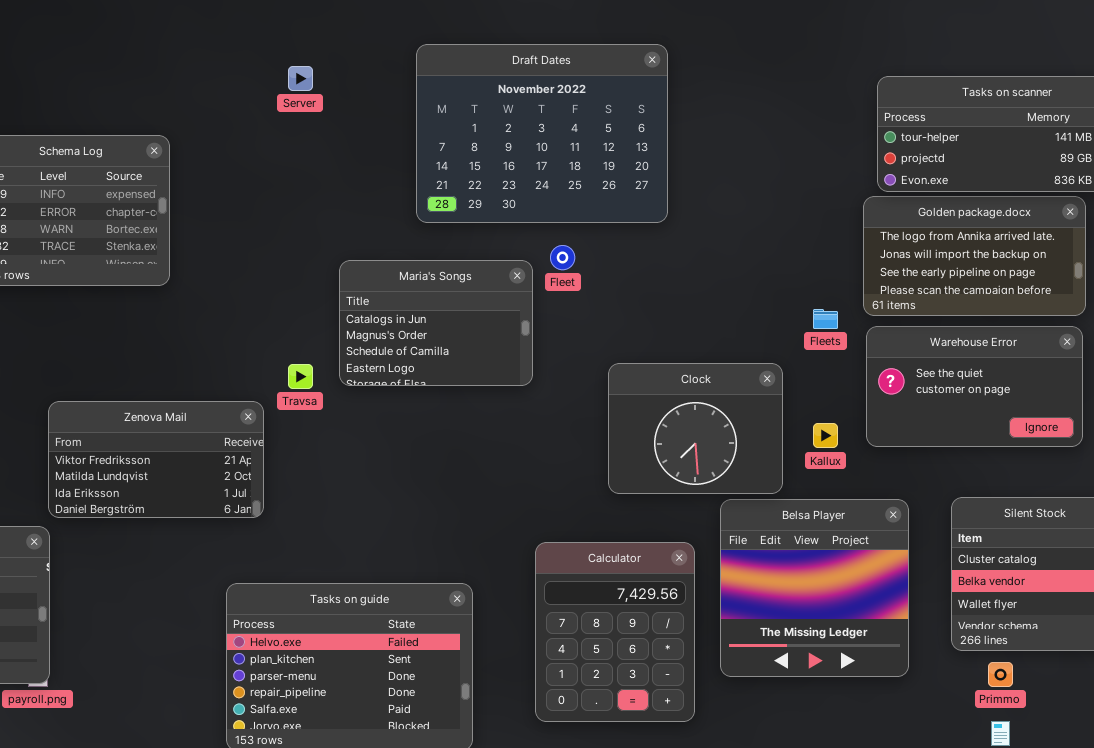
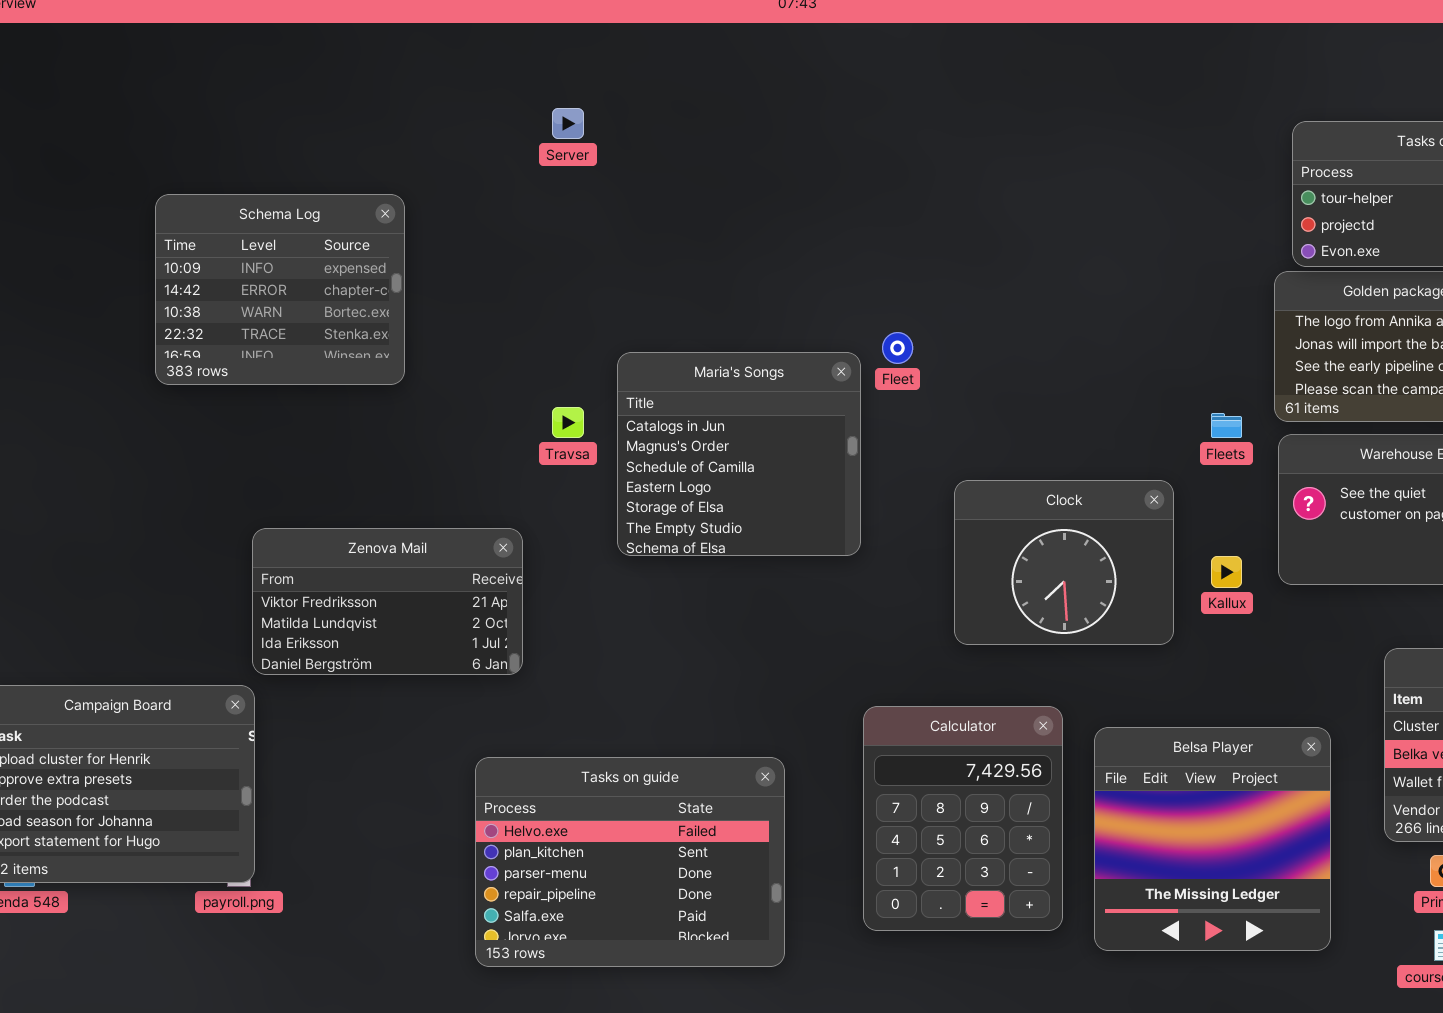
Draft Dates: [416,44,668,223] -> none, closed
Maria's Songs: [339,260,533,386] -> [617,352,861,556], resized
Travsa: [288,364,313,389] -> [552,407,584,438], moved
Belsa Player: [720,499,909,677] -> [1094,727,1331,951], moved

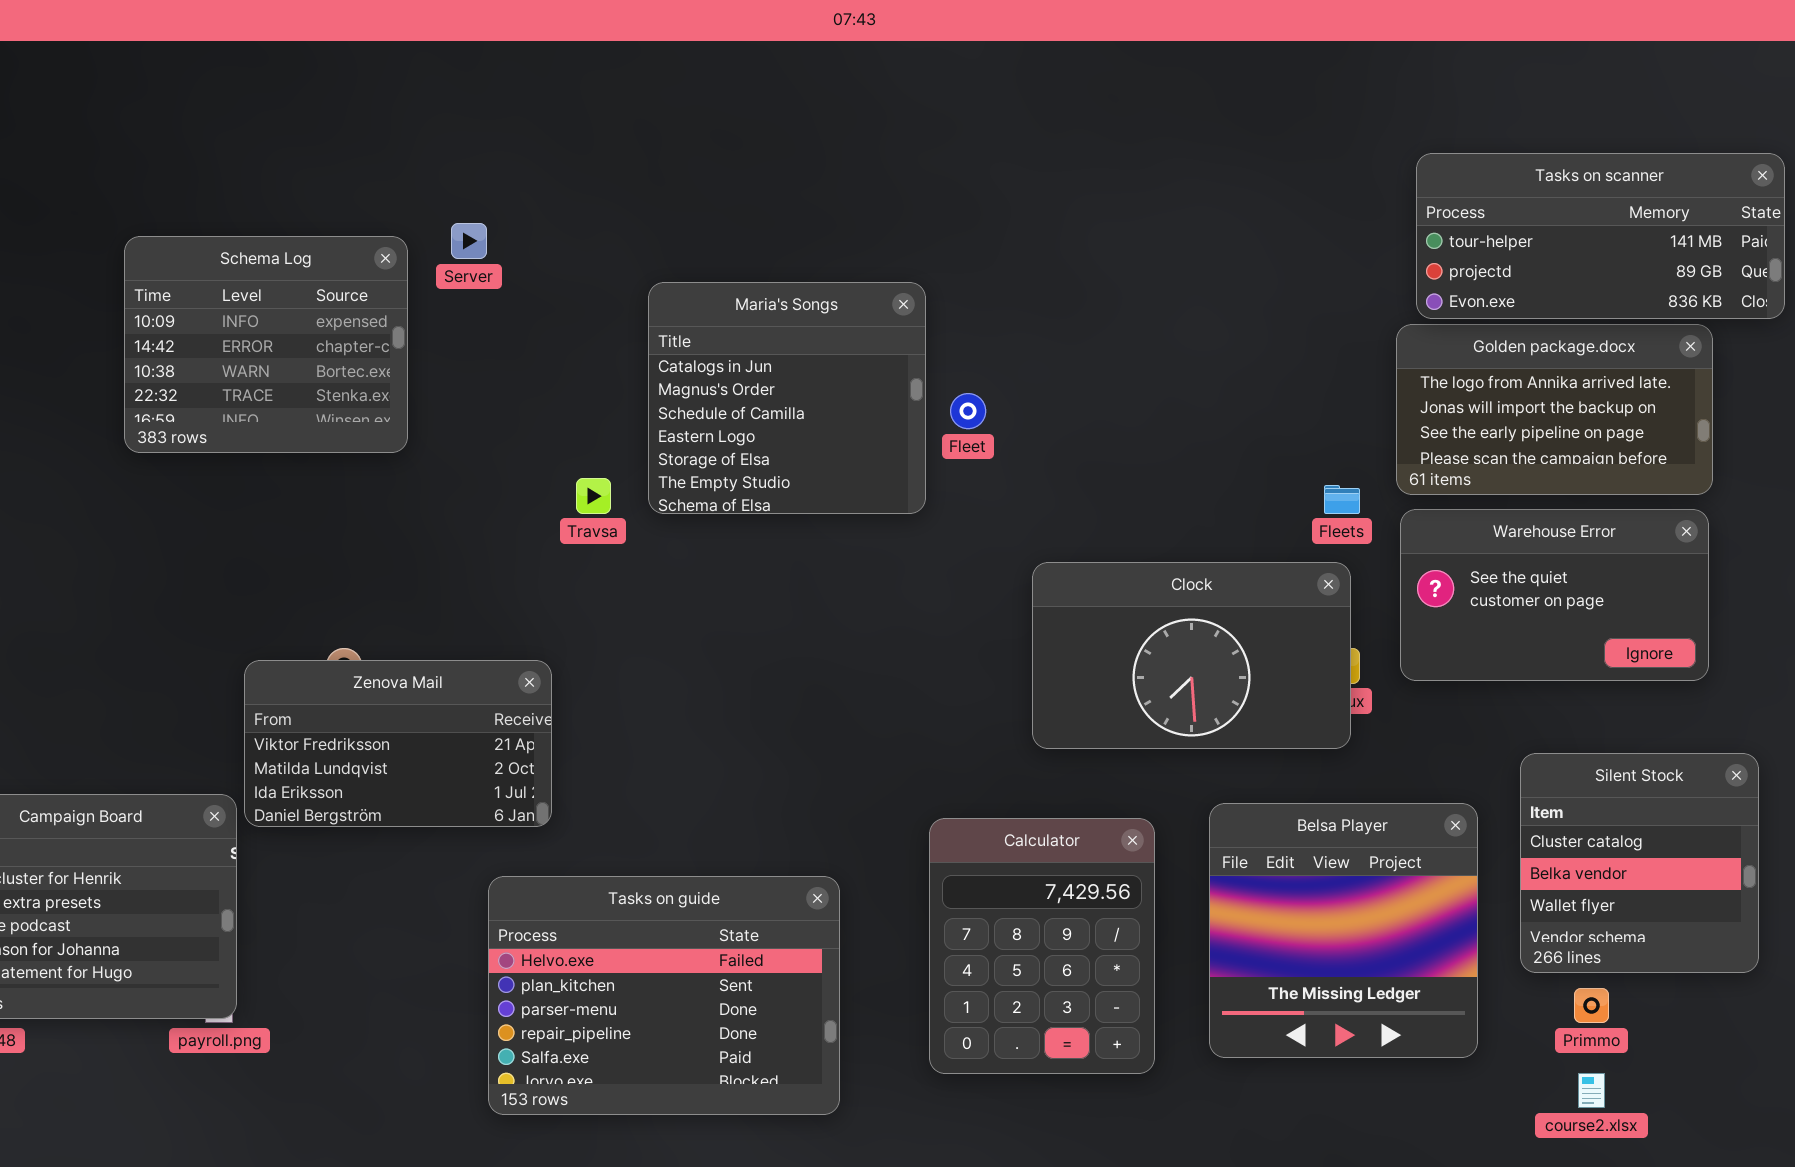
Server: [552,108,584,139] -> [451,223,487,259], moved
Maria's Songs: [617,352,861,556] -> [648,282,926,514], moved
Clock: [954,480,1174,645] -> [1032,562,1351,749], resized
Zenova Mail: [252,528,523,675] -> [244,660,552,827], moved
Belsa Player: [1094,727,1331,951] -> [1209,803,1478,1058], moved

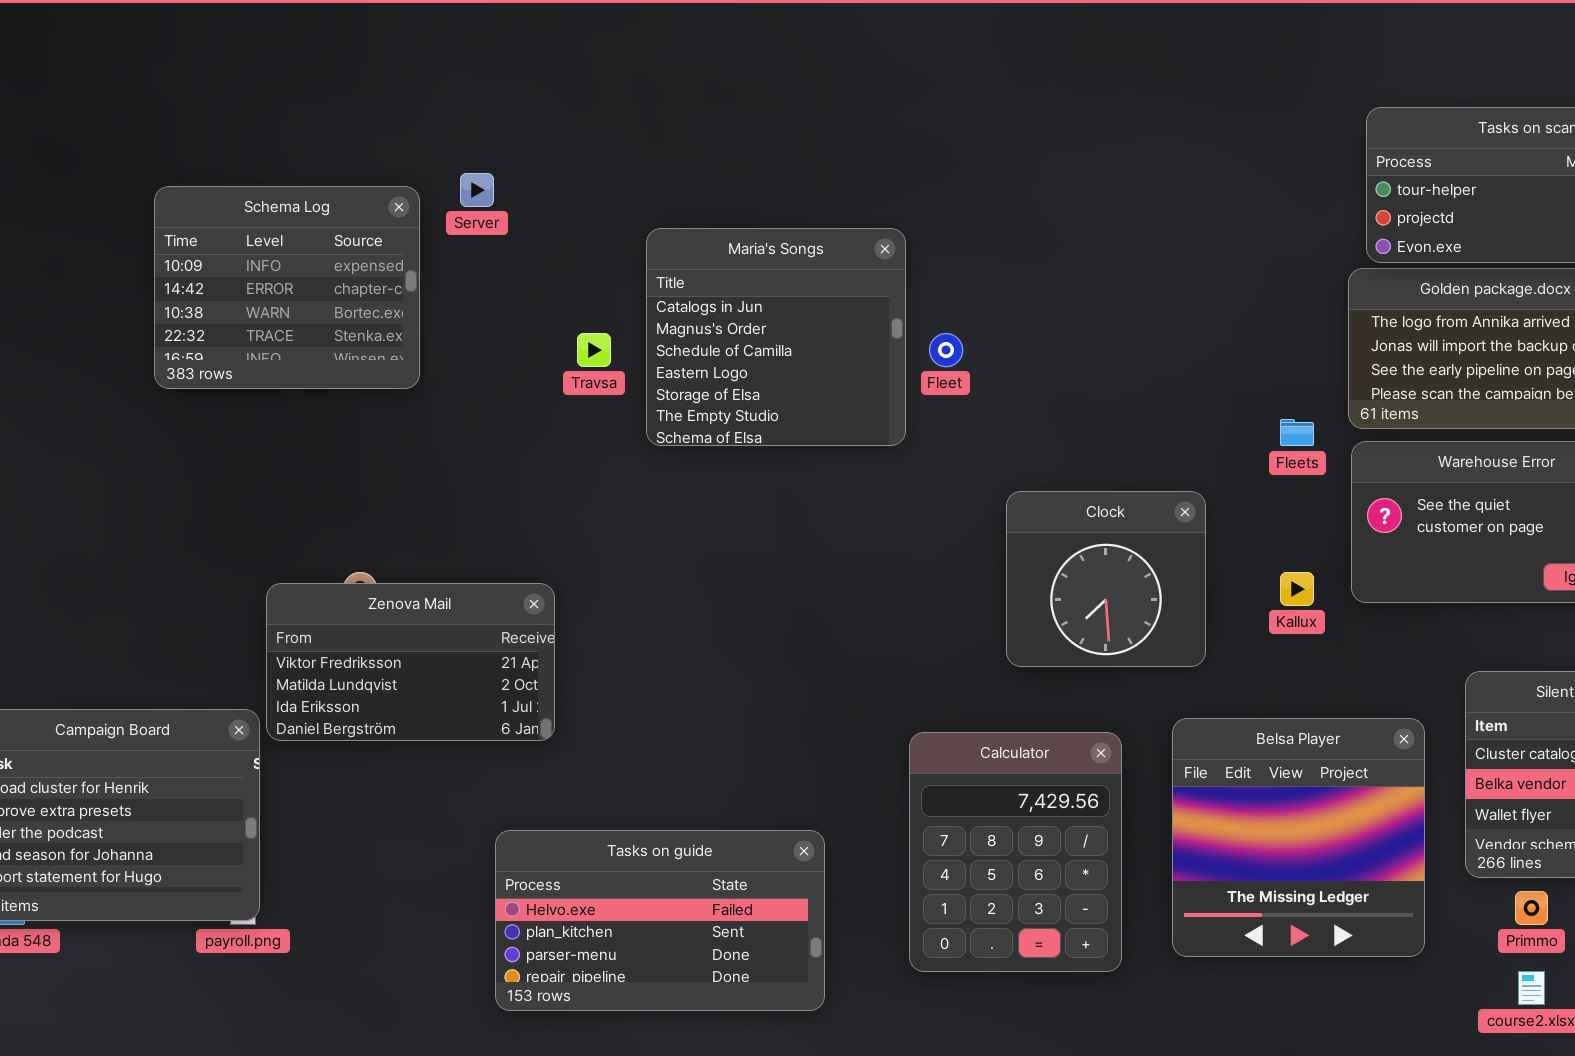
Travsa: [576,478,611,514] -> [577,333,611,367], moved
Clock: [1032,562,1351,749] -> [1006,491,1206,667], resized
Tasks on guide: [488,876,840,1115] -> [495,830,825,1011], resized

